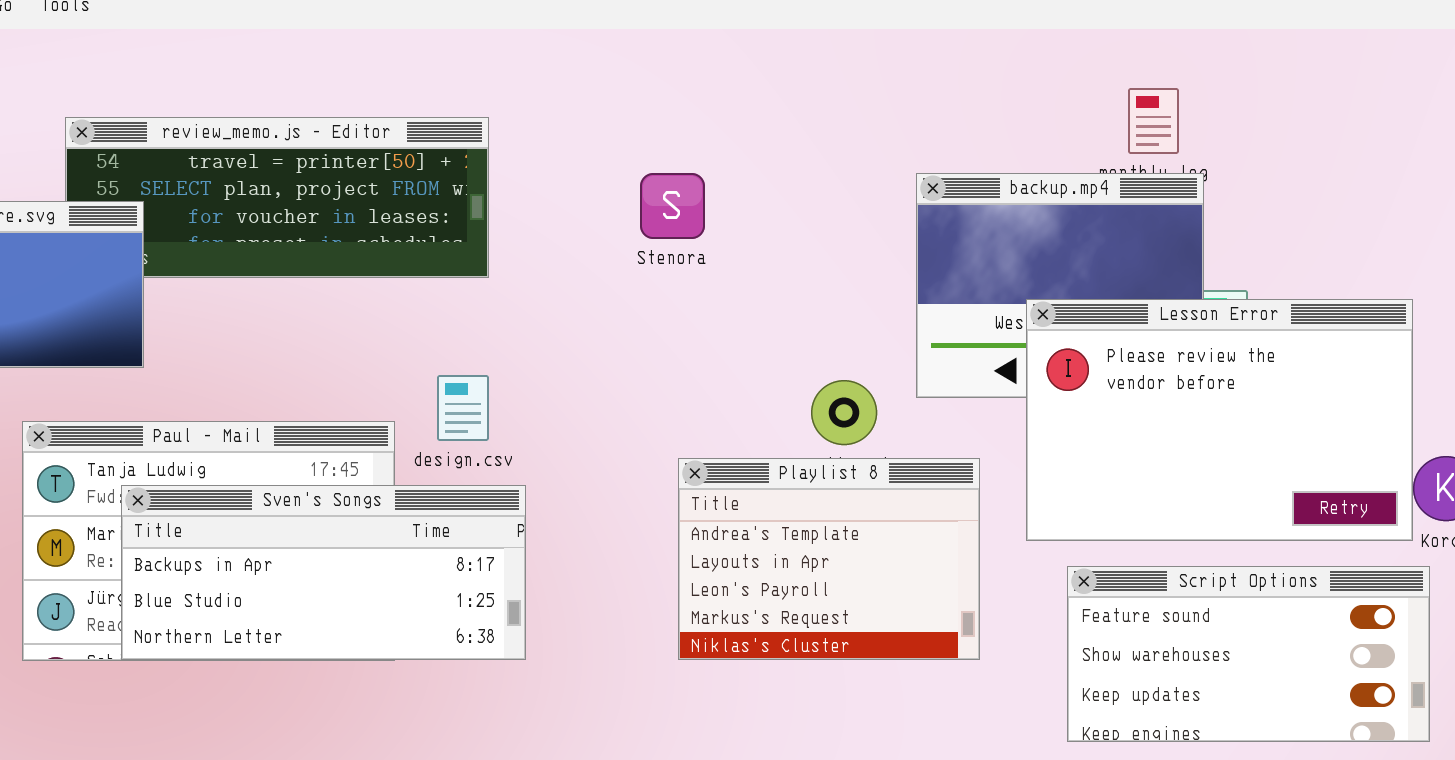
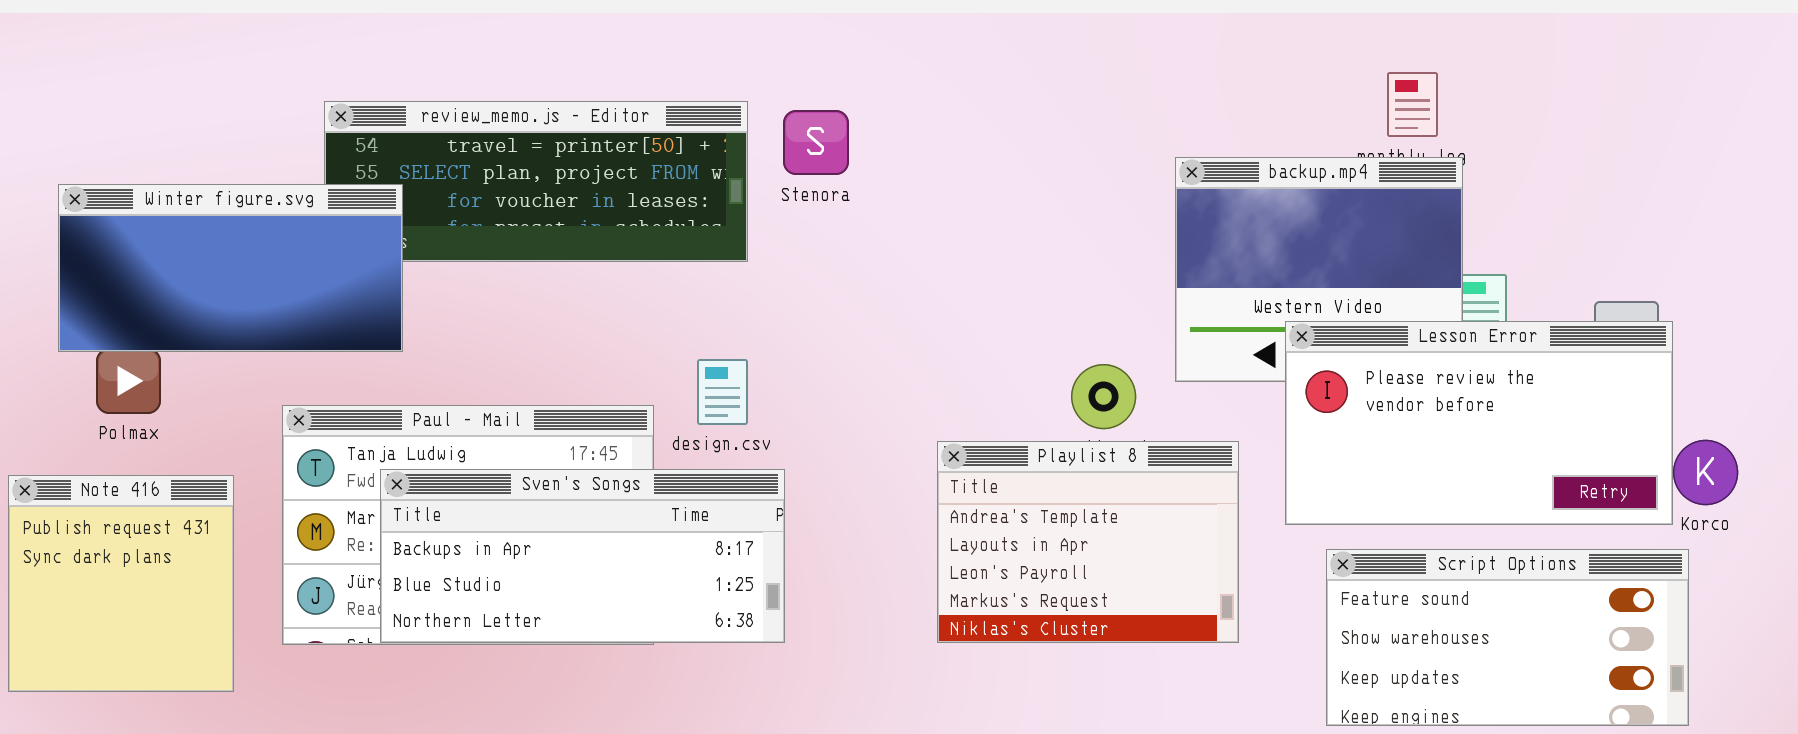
Stenora: [640,173,705,239] -> [783,110,849,175], moved
Lesson Error: [1026,299,1413,541] -> [1285,321,1673,525], resized

